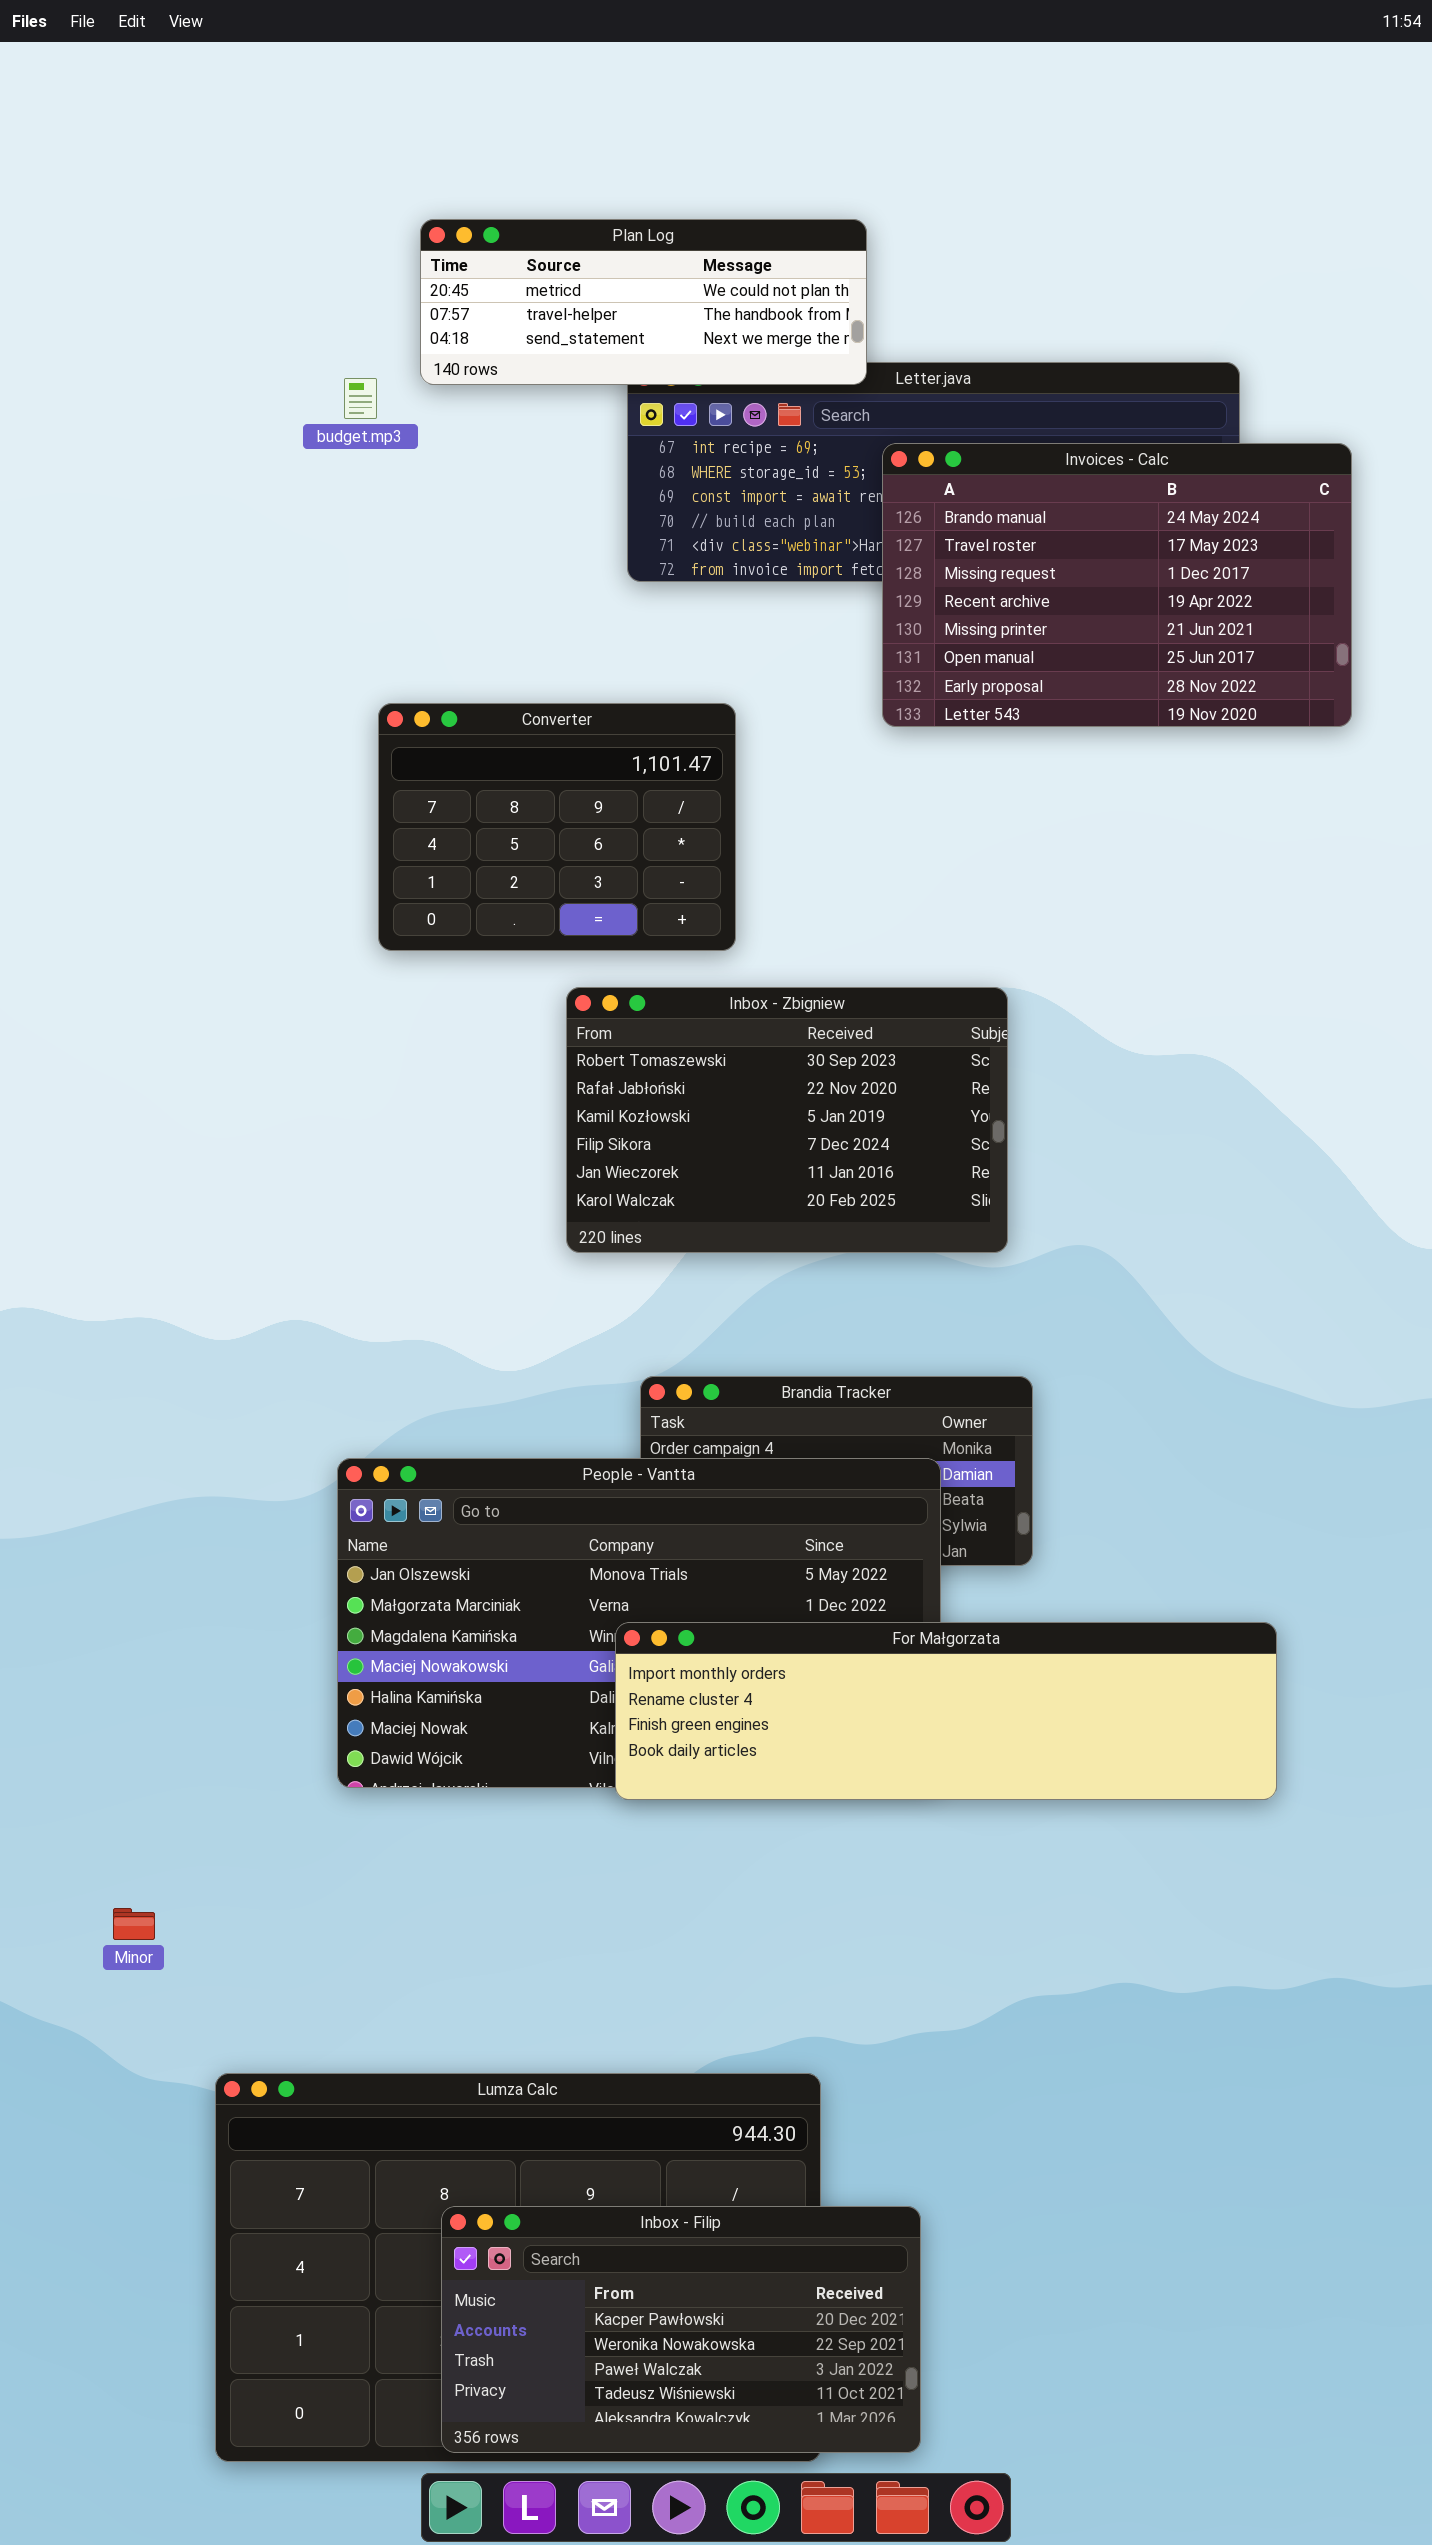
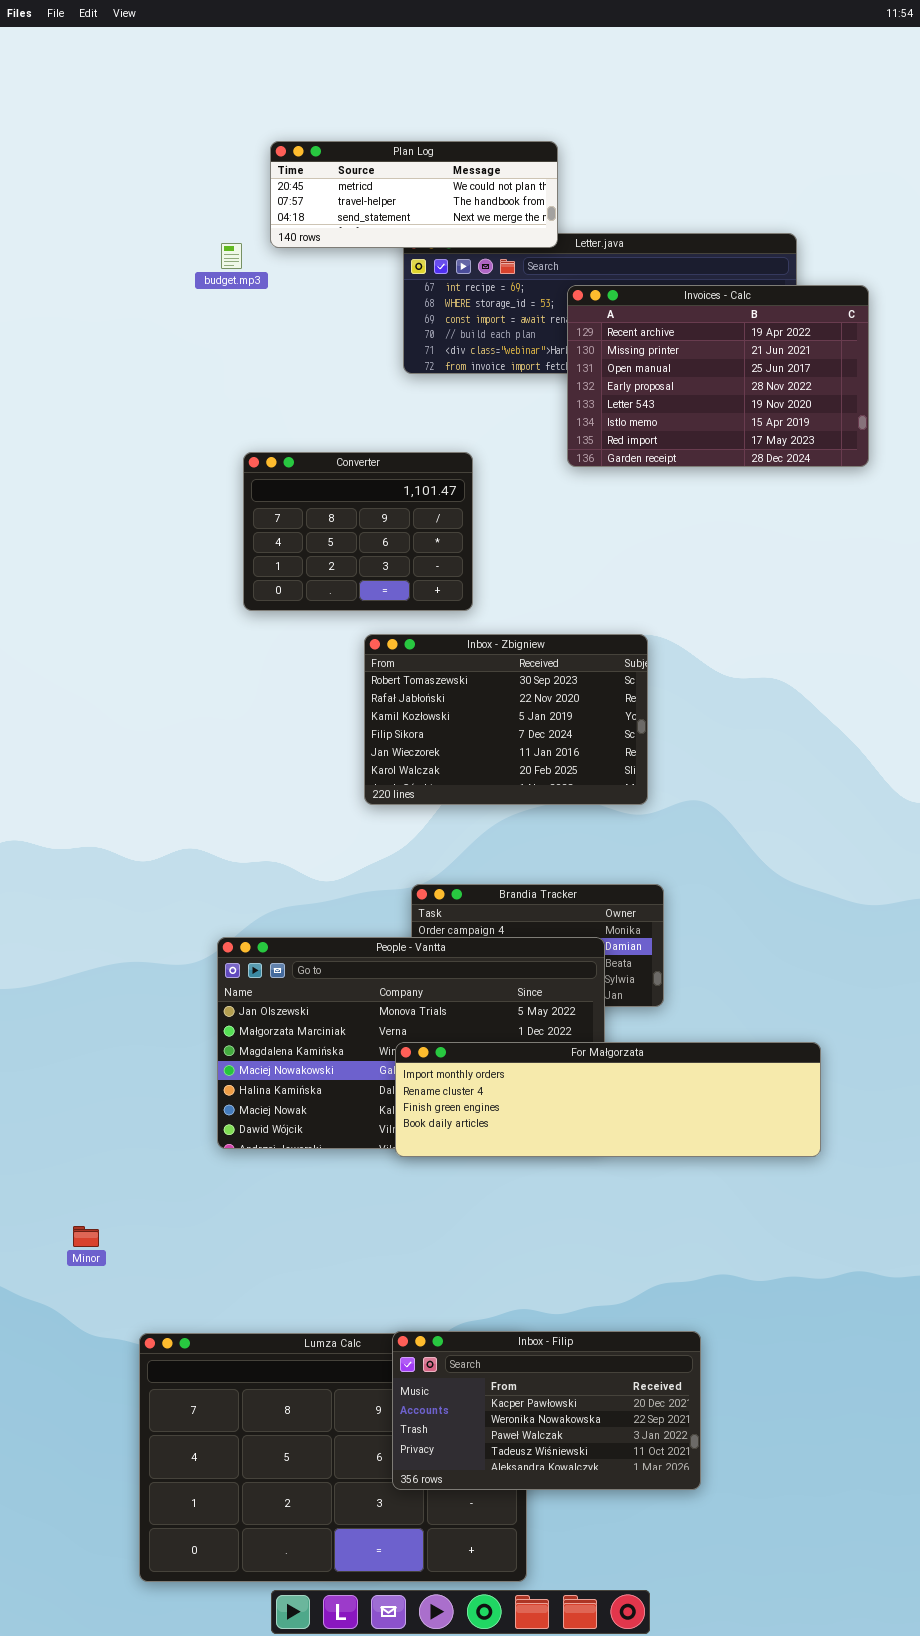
Invoices - Calc: [882,443,1352,727] -> [567,285,869,467], scrolled down 3 rows
Inbox - Filip: [441,2206,921,2453] -> [392,1331,701,1490], moved

